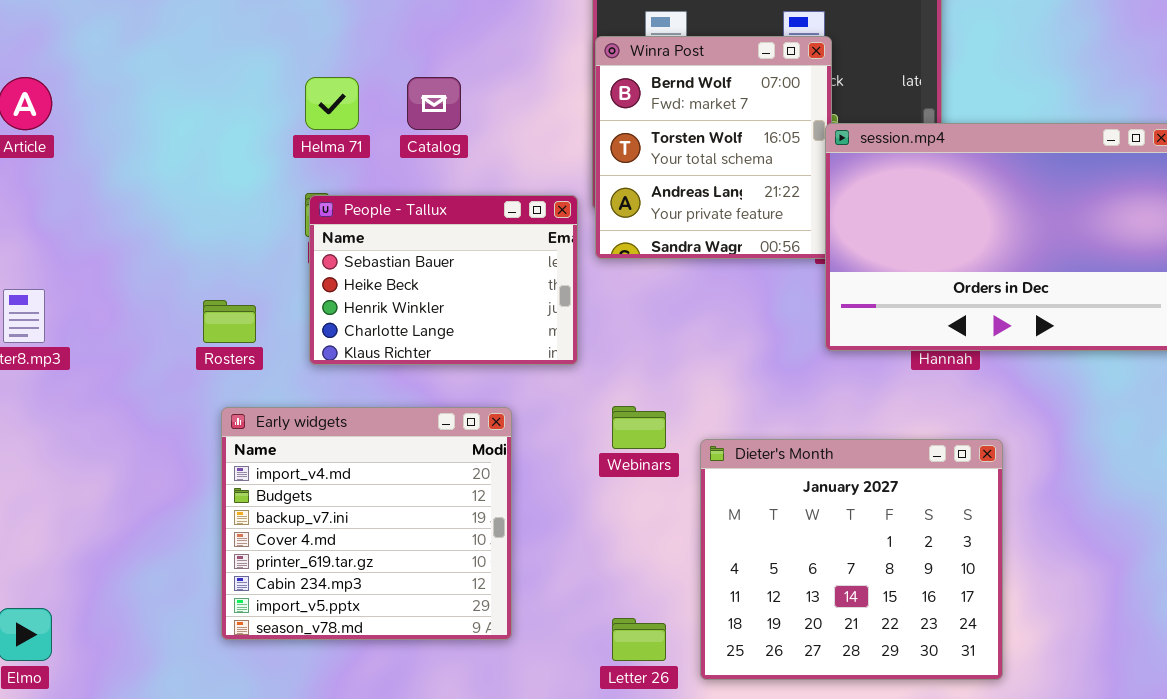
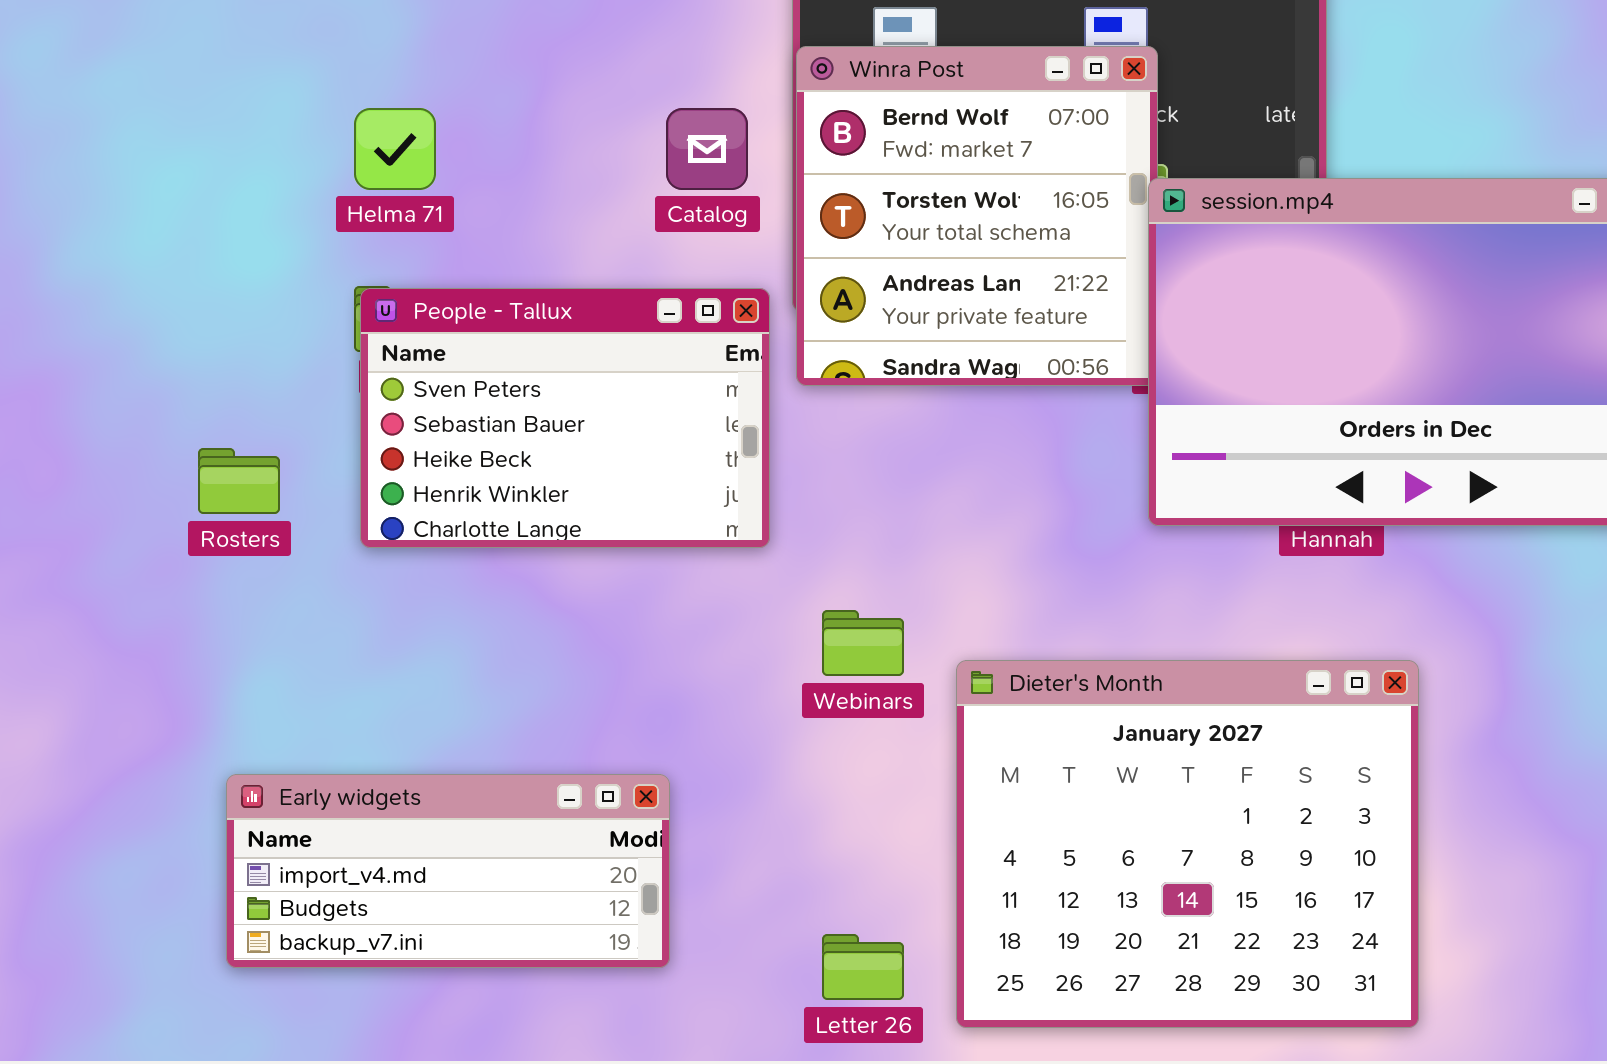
Catalog: [407,77,461,130] -> [666,108,748,190], moved
People - Tallux: [309,195,578,365] -> [360,288,770,548], scrolled up 1 row
Early widgets: [221,407,512,640] -> [226,774,670,968], resized

